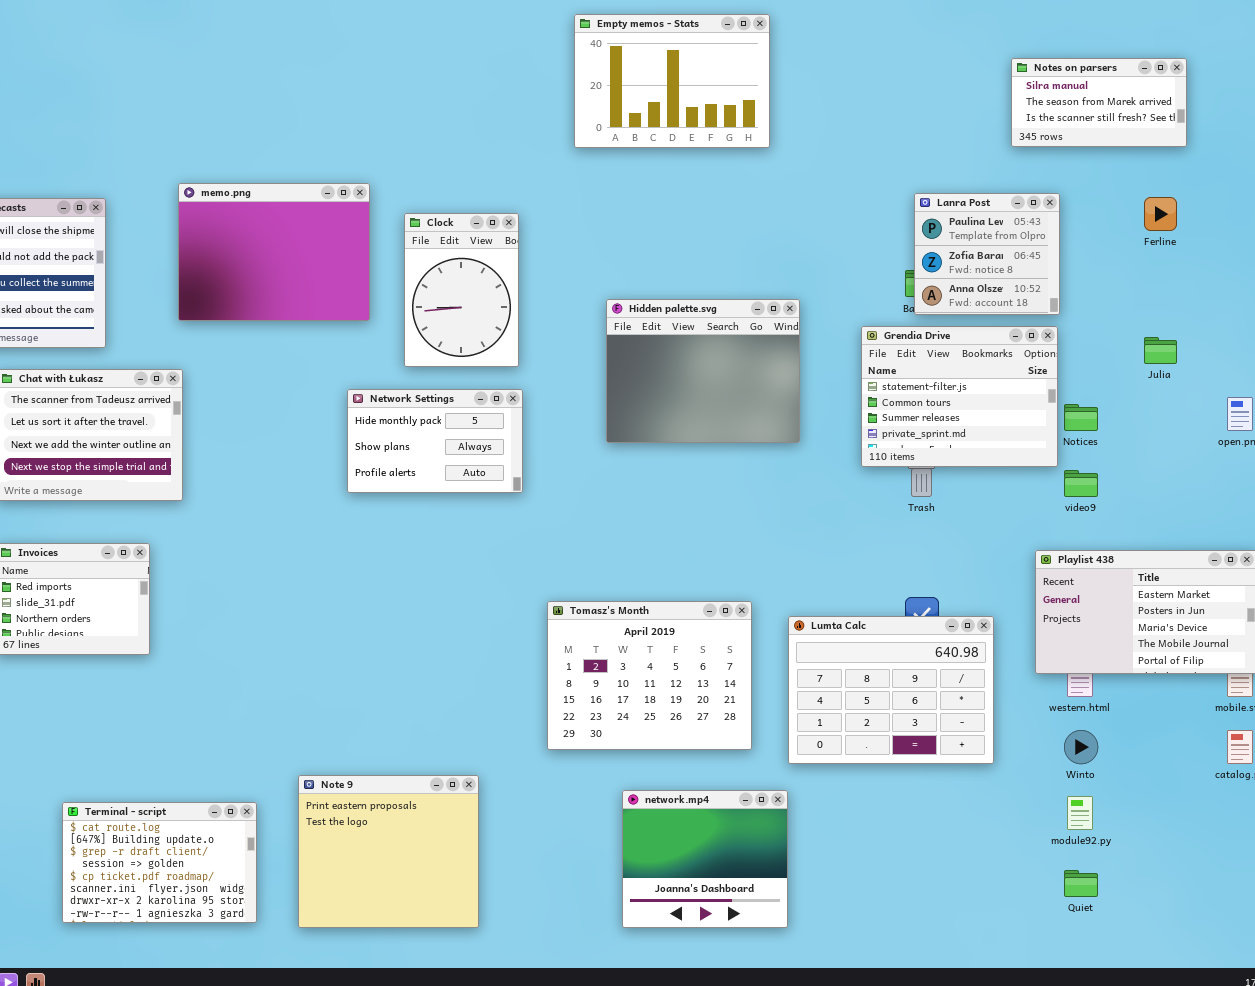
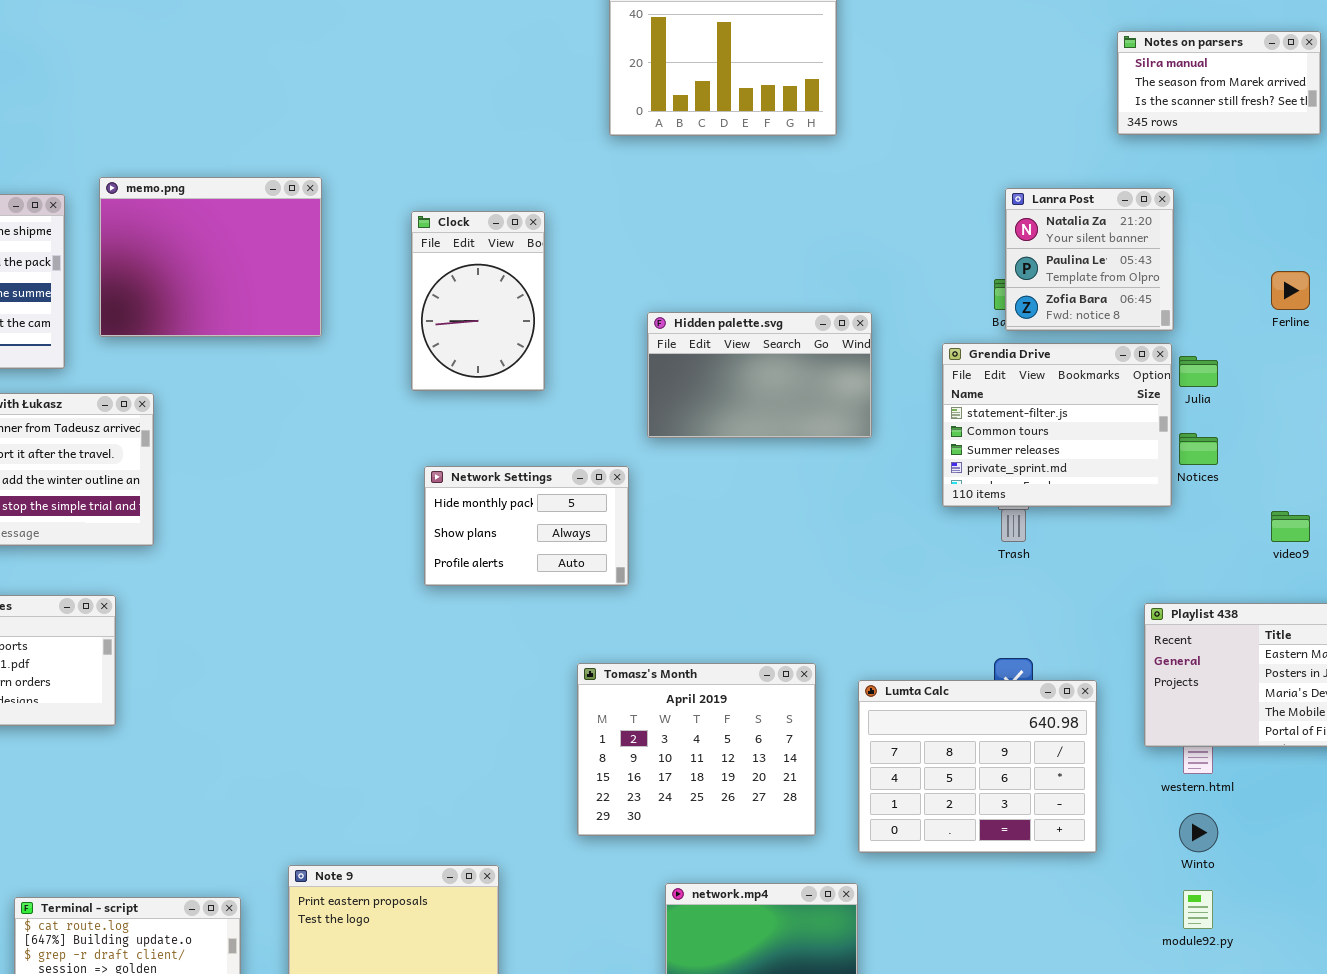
memo.png: [178,183,370,321] -> [99,177,322,337], moved
Lanra Post: [914,193,1060,315] -> [1005,188,1174,331], scrolled up 1 row
Ferline: [1144,197,1177,231] -> [1271,271,1310,310], moved
Hidden palette.svg: [606,299,800,443] -> [647,312,872,438], resized
Julia: [1144,337,1177,364] -> [1179,356,1218,387], moved
Network Settings: [347,389,523,493] -> [424,466,629,586], moved
video9: [1064,470,1098,497] -> [1271,511,1310,542], moved

